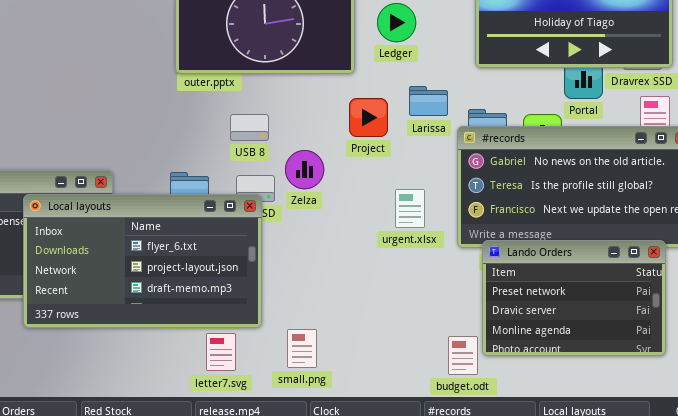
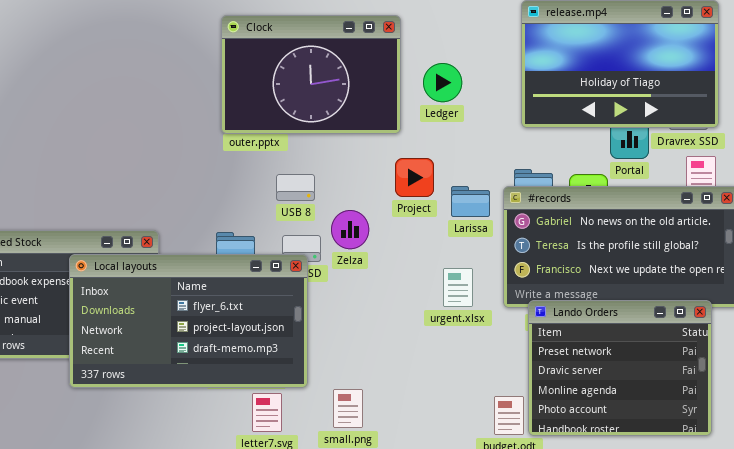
Larissa: [409,86,448,116] -> [451,186,490,217], moved
urgent.xlsx: [395,189,425,228] -> [443,268,473,307], moved
Lando Orders: [482,240,666,356] -> [528,300,712,436], resized

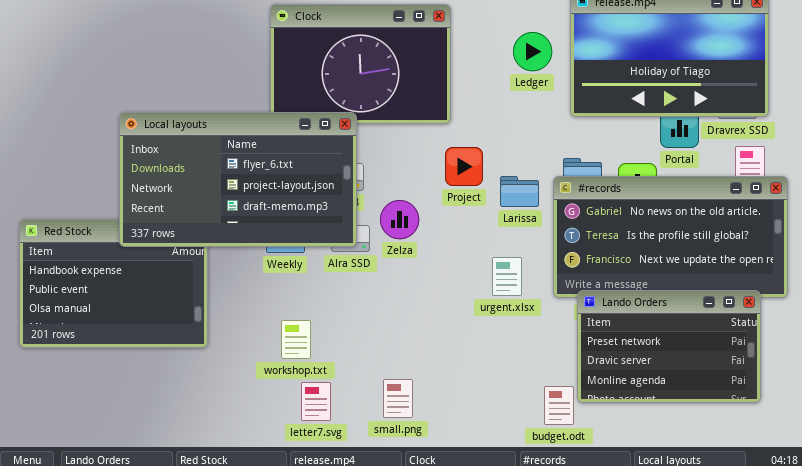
Ledger: [423,63,462,102] -> [513,32,552,71], moved
Local layouts: [69,254,308,388] -> [119,112,357,247], moved
Lando Orders: [528,300,712,436] -> [577,290,761,403], resized

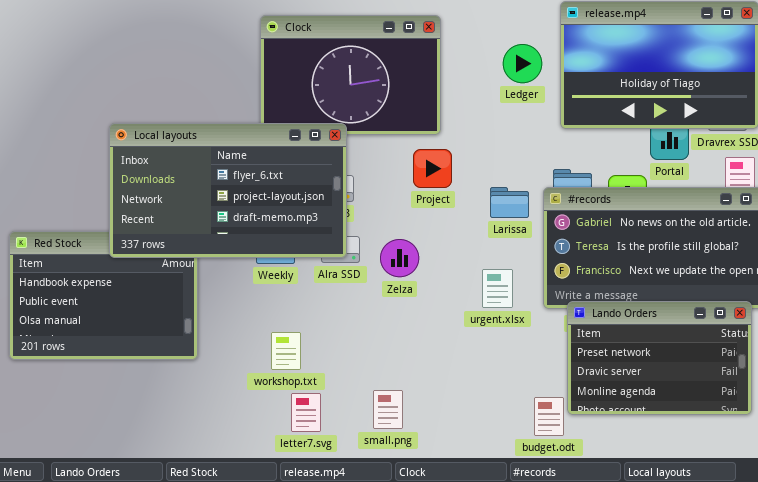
Project: [445,147,483,186] -> [413,149,452,188], moved
Zelza: [380,200,419,239] -> [380,239,419,277], moved

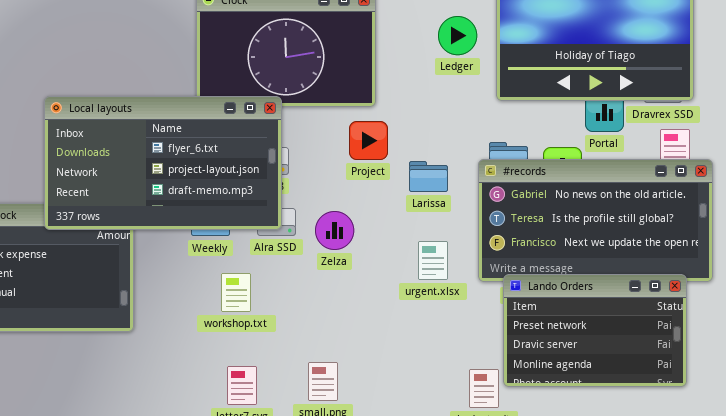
Larissa: [490,187,529,218] -> [409,161,448,192], moved
workshop.txt: [271,332,301,370] -> [221,273,251,312], moved

